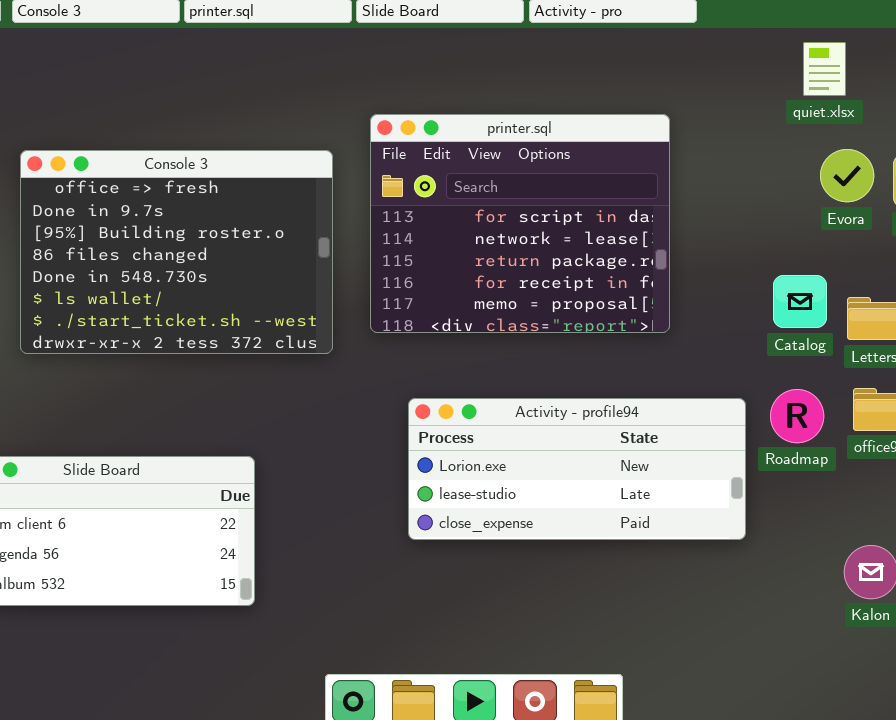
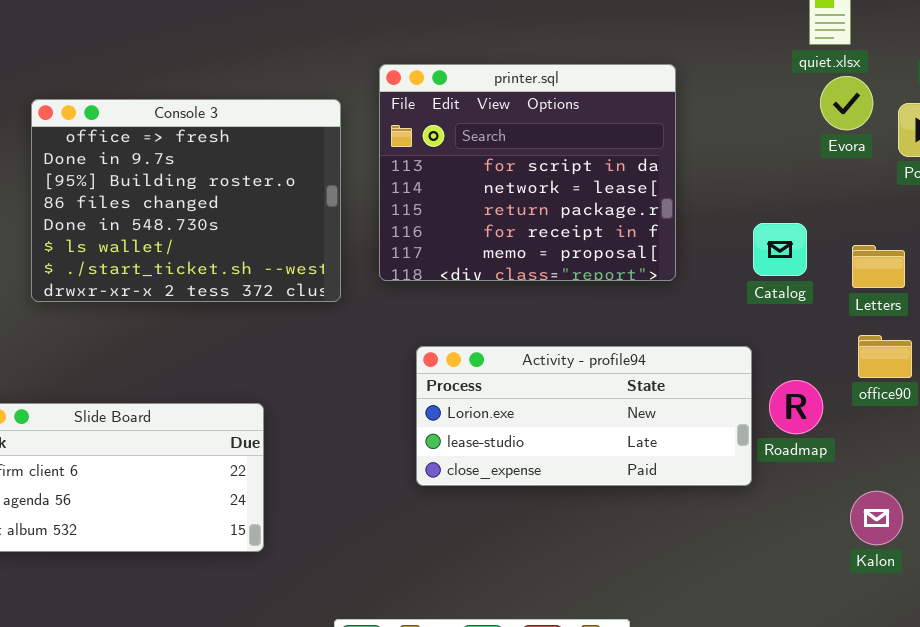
Evora: [820,149,874,202] -> [820,76,873,130], moved
Catalog: [773,275,827,328] -> [753,223,807,276], moved
Roadmap: [770,389,824,443] -> [769,380,823,434], moved

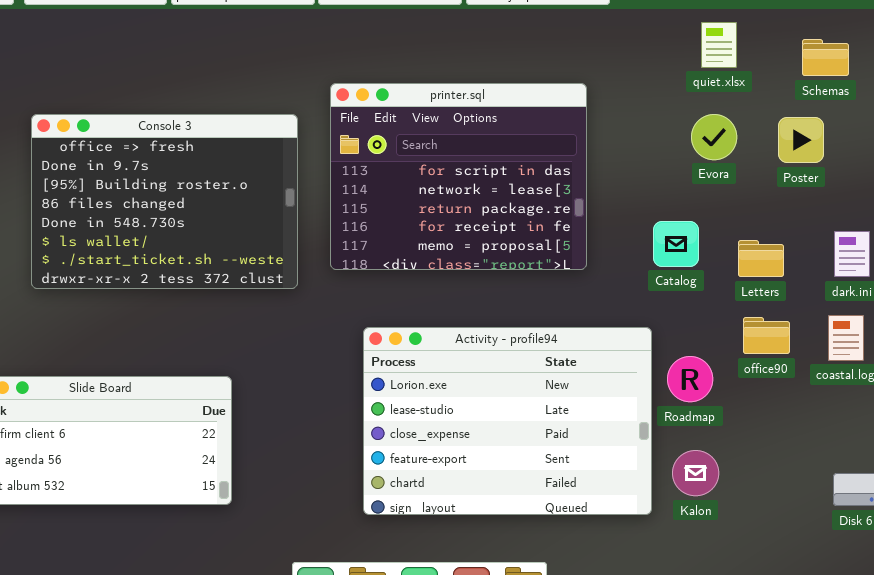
Evora: [820,76,873,130] -> [691,114,737,160], moved
Activity - profile94: [416,346,752,486] -> [363,327,652,515], resized
Kalon: [850,491,903,545] -> [672,450,719,496], moved

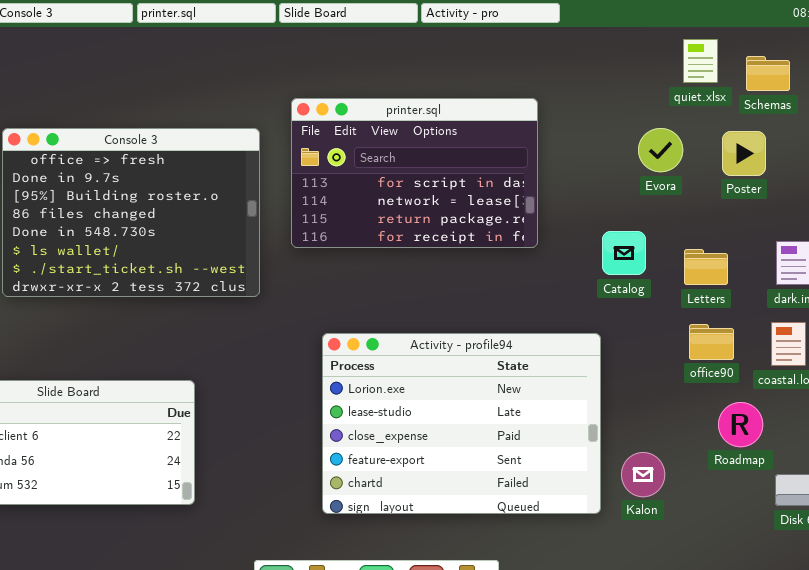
quiet.xlsx: [701,22,737,68] -> [683,39,718,83], moved
printer.sql: [330,83,587,270] -> [291,98,538,248], resized
Roadmap: [667,356,713,402] -> [718,402,763,447], moved

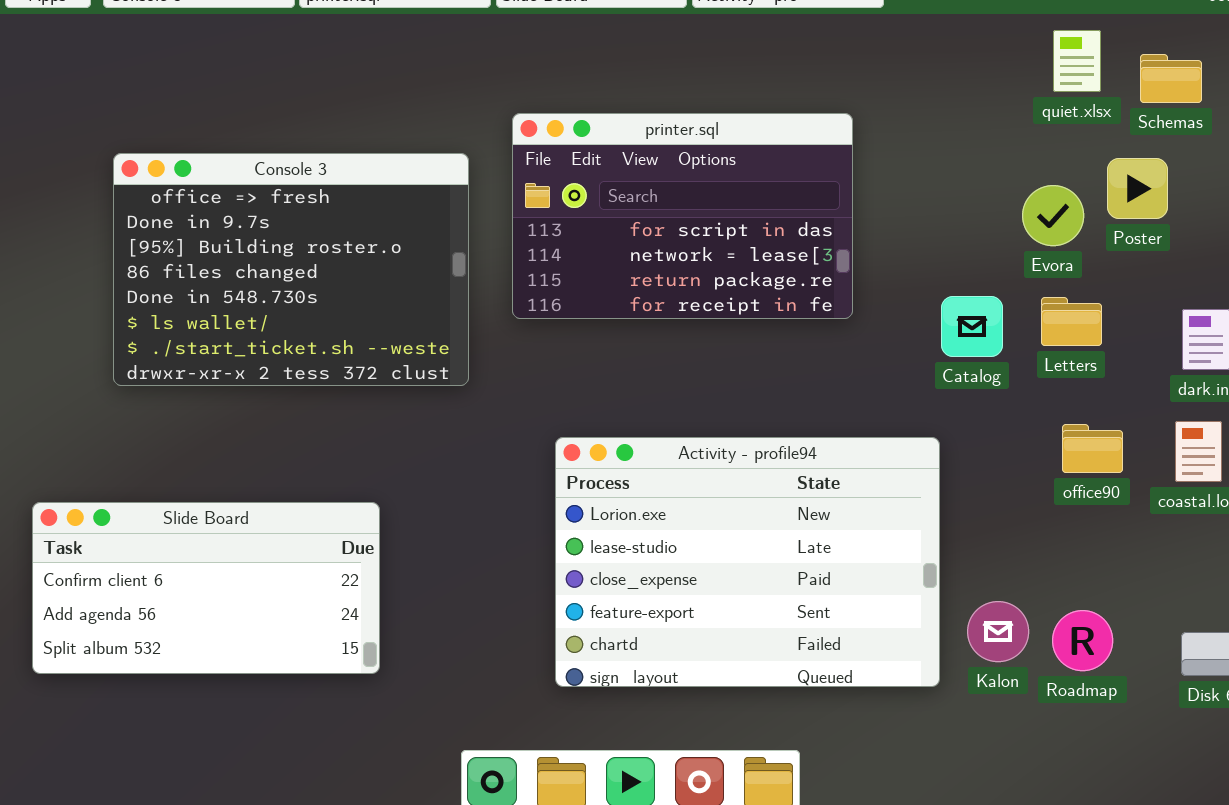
Evora: [638,128,683,172] -> [1022,185,1084,246], moved
Letters: [684,249,728,285] -> [1041,297,1102,346], moved
Roadmap: [718,402,763,447] -> [1052,610,1113,671], moved

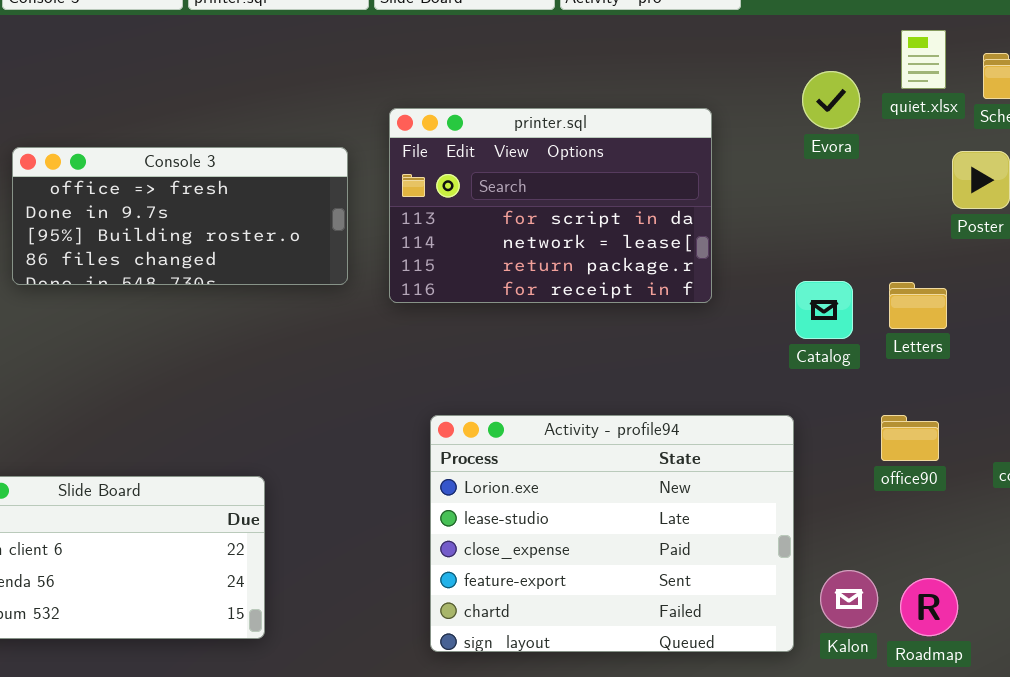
Console 3: [113,153,469,386] -> [12,147,348,285], resized
Evora: [1022,185,1084,246] -> [802,71,860,129], moved
office90: [1062,424,1123,473] -> [881,415,939,461], moved

